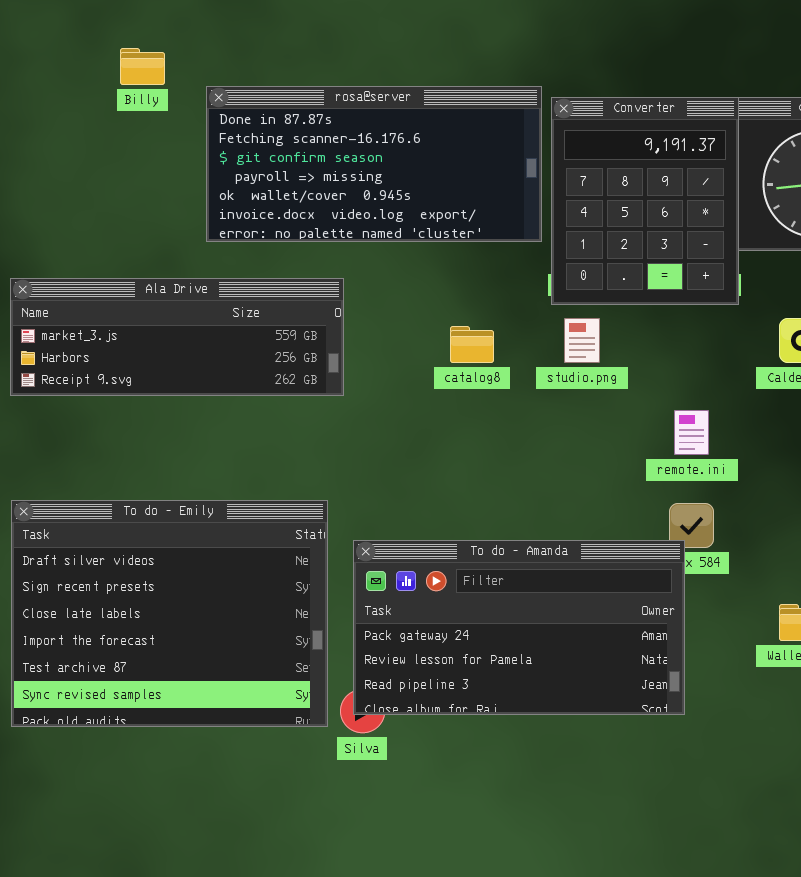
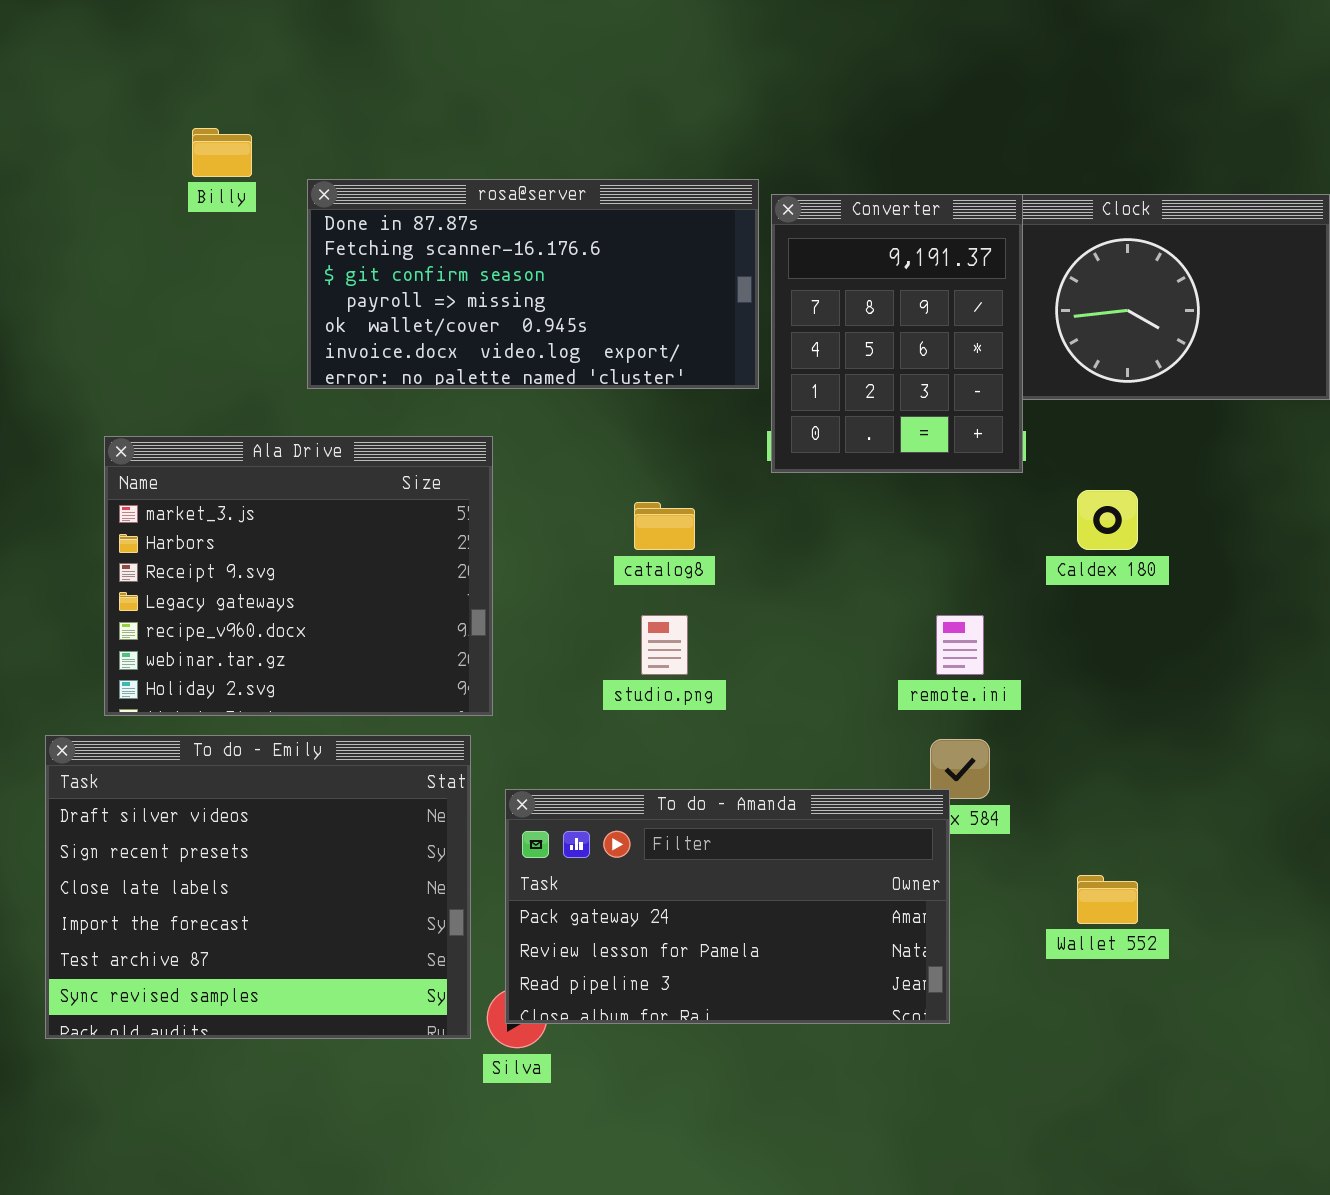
Ala Drive: [10,278,344,396] -> [104,436,493,716], resized
studio.png: [564,318,600,363] -> [641,615,688,675], moved

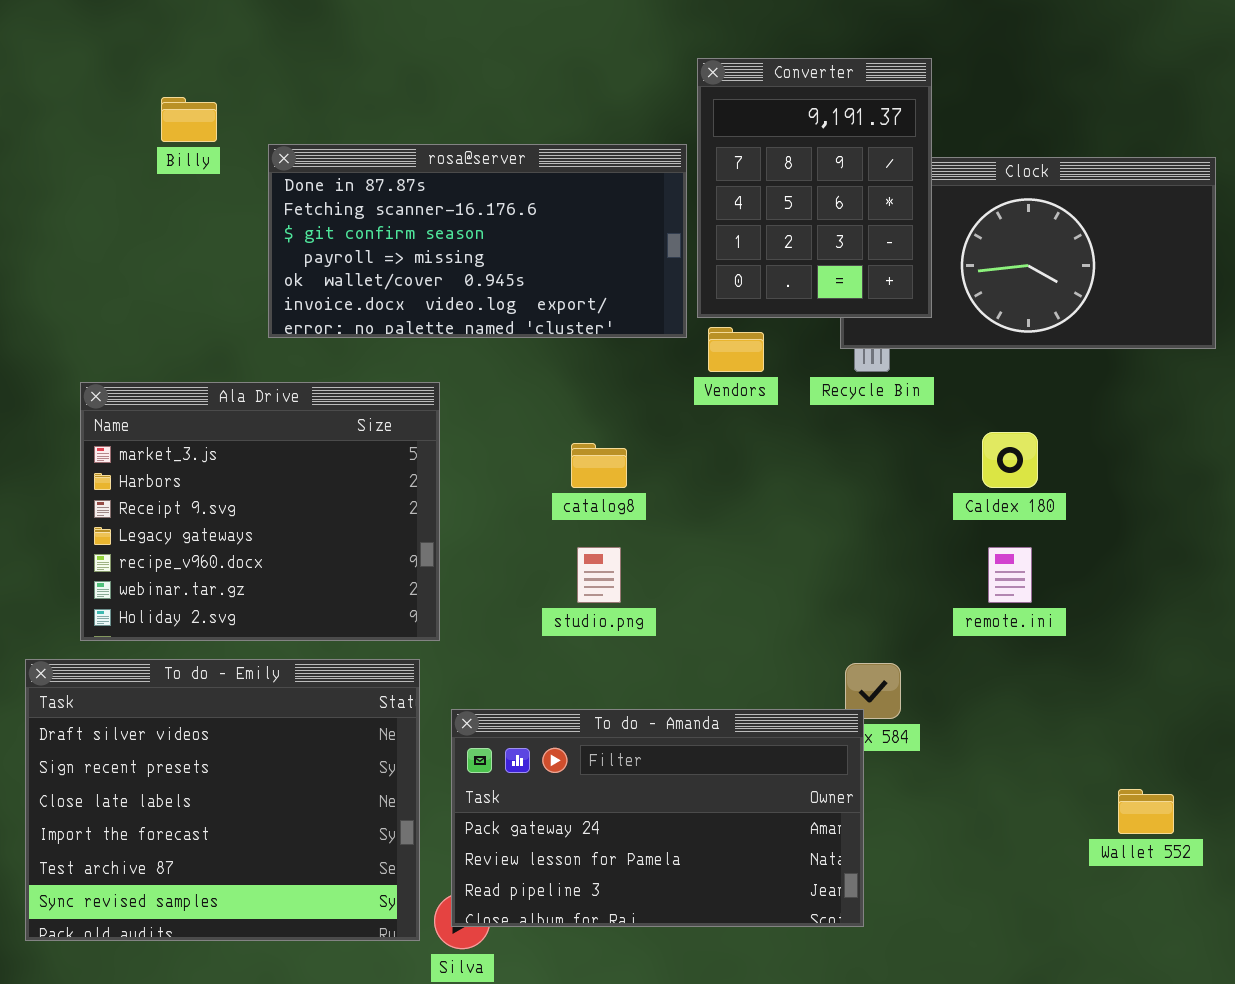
Converter: [771,194,1023,473] -> [697,58,932,318], moved
remote.ini: [936,615,984,675] -> [988,547,1032,603], moved
Wallet 552: [1077,875,1138,924] -> [1118,789,1174,834], moved

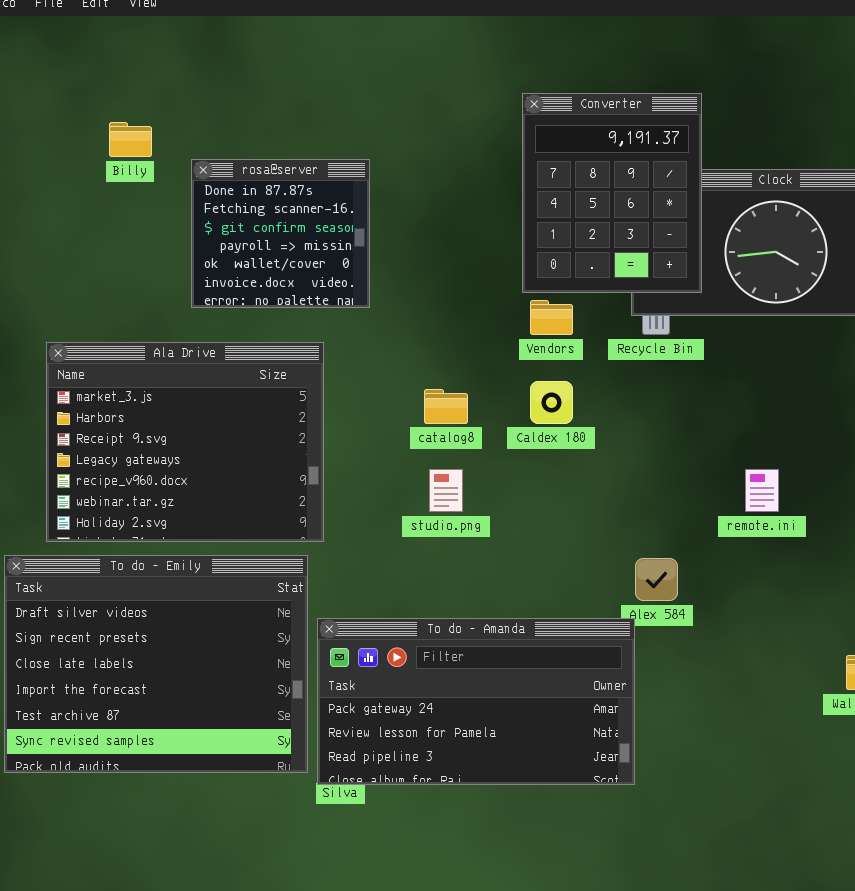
rosa@server: [268,144,687,338] -> [191,159,370,308], resized
Caldex 180: [982,432,1038,488] -> [530,381,573,424], moved
To do - Amanda: [451,709,864,927] -> [317,618,635,785], moved

